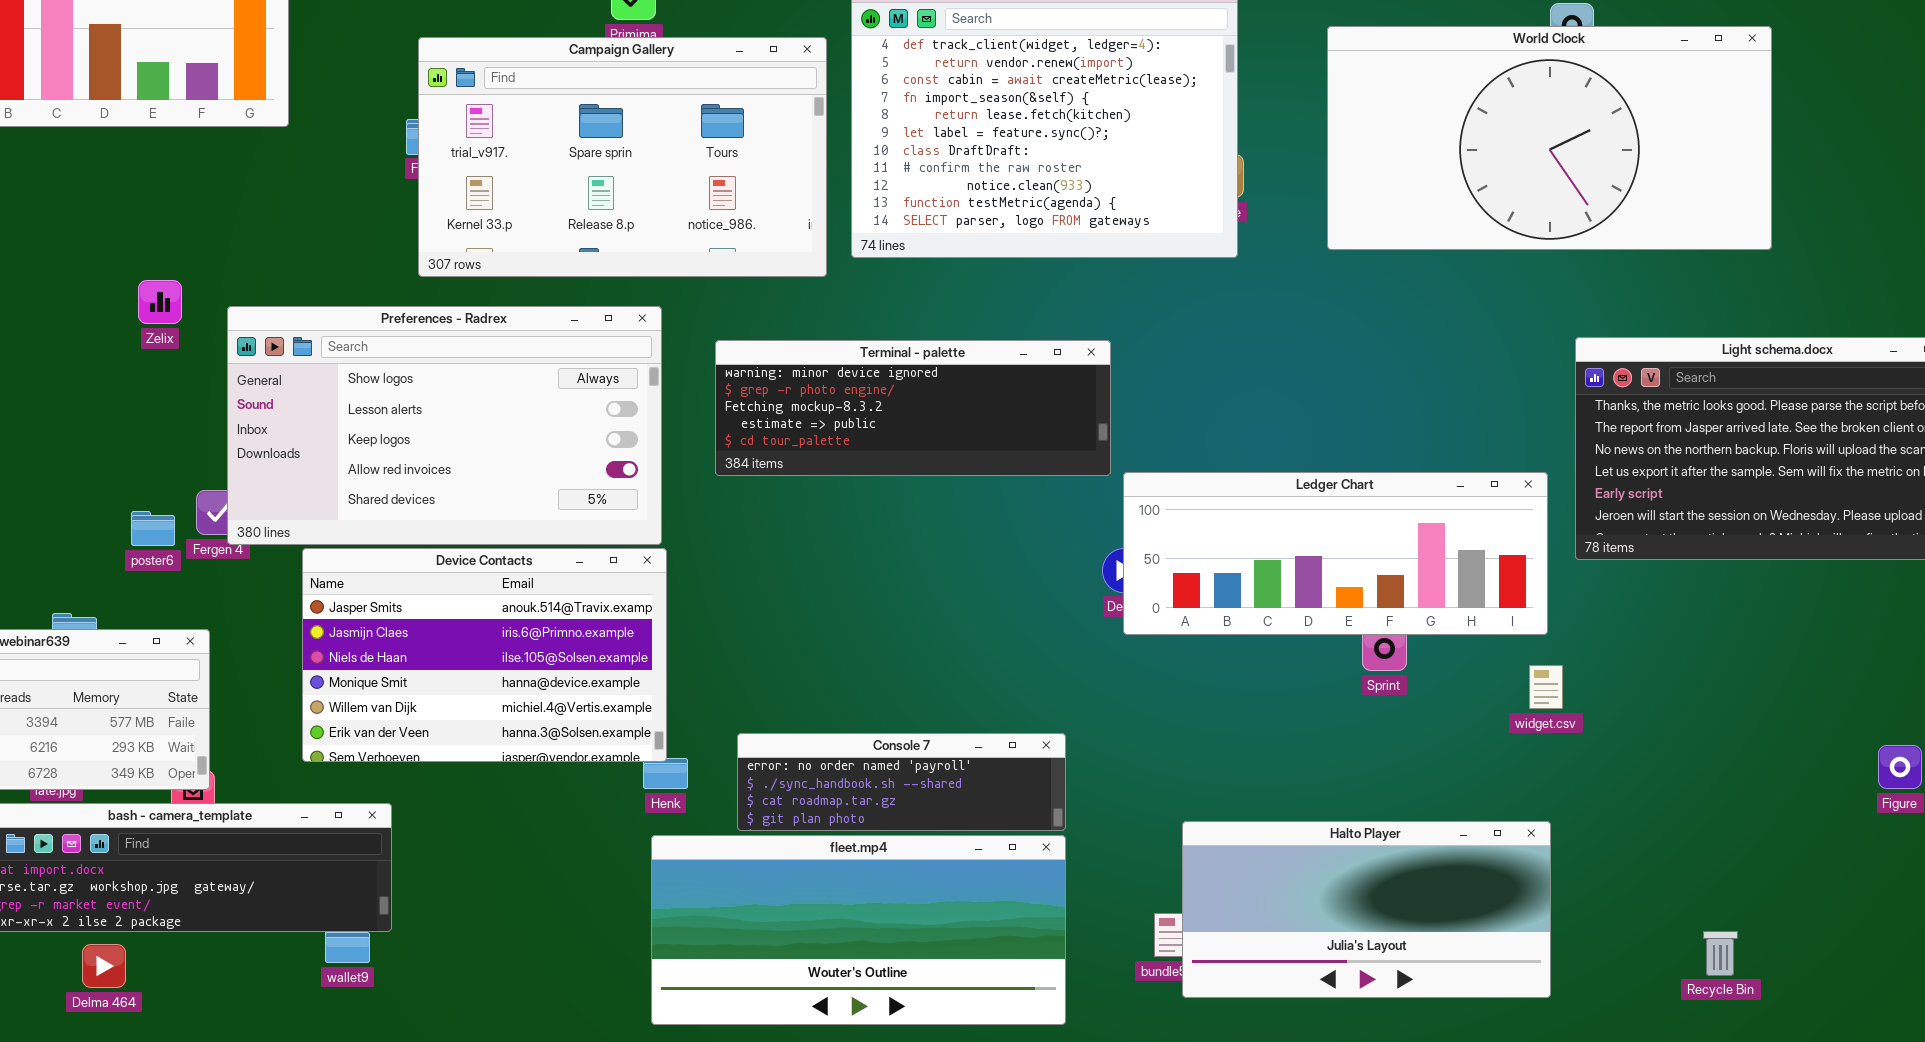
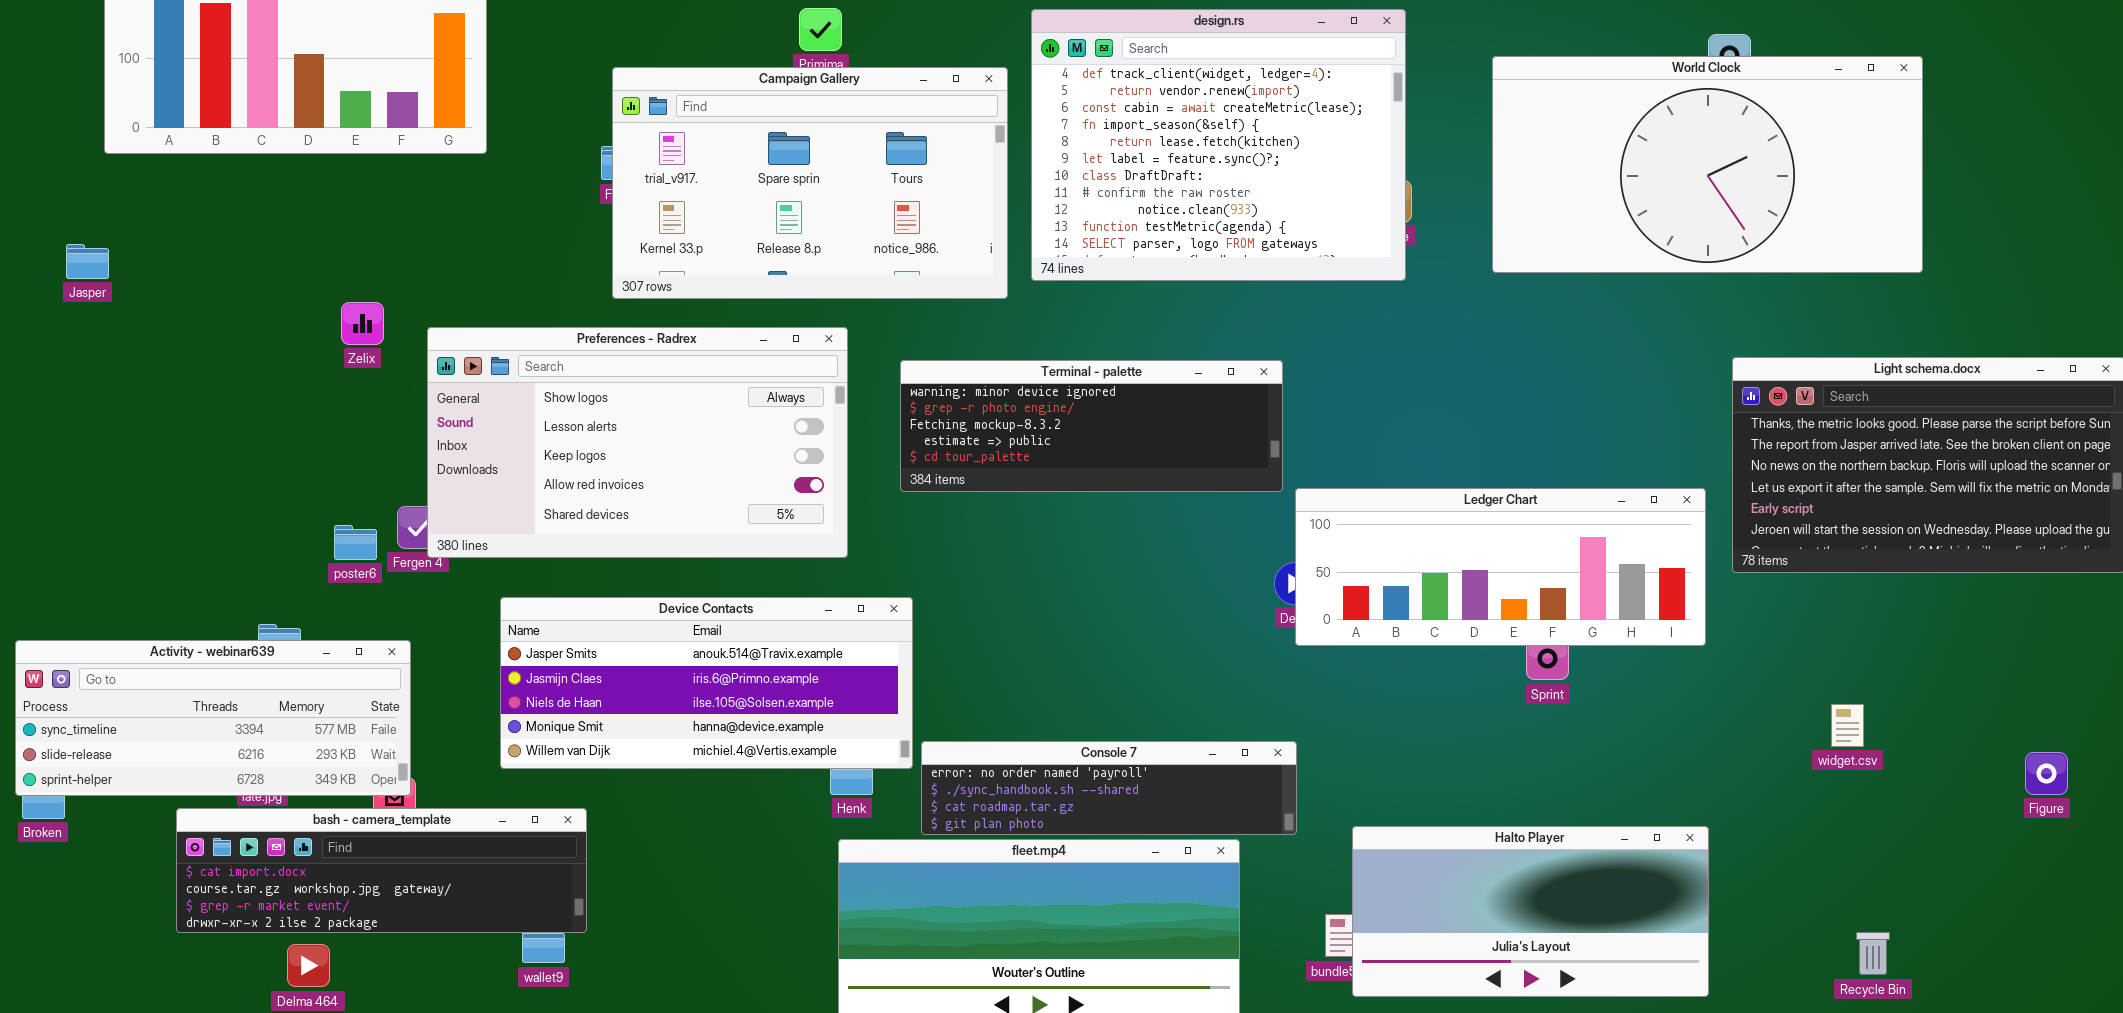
Device Contacts: [302,548,667,762] -> [500,597,913,769], resized
widget.csv: [1529,665,1563,709] -> [1831,704,1864,747], moved
Console 7: [737,733,1066,831] -> [921,741,1297,835], resized

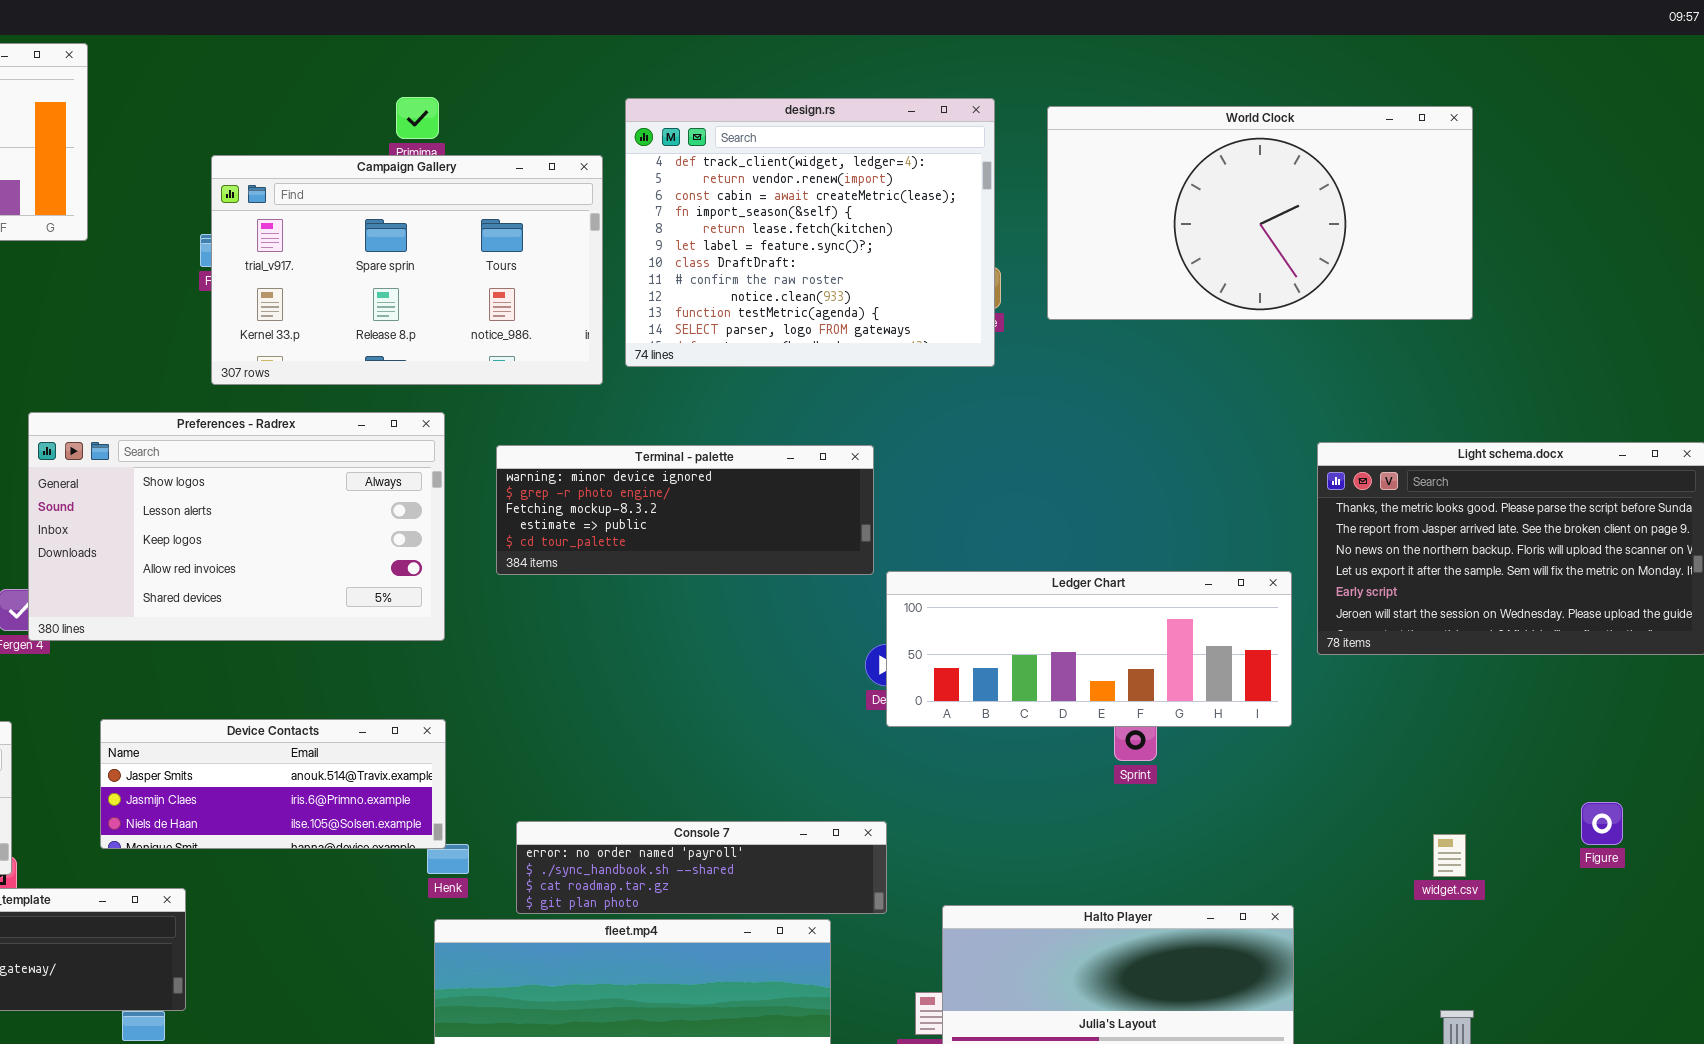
World Clock: [1492,56,1923,273] -> [1047,106,1473,320], moved
Device Contacts: [500,597,913,769] -> [100,719,446,849], resized
widget.csv: [1831,704,1864,747] -> [1433,834,1466,877], moved
Figure: [2025,752,2068,795] -> [1581,802,1623,845], moved

